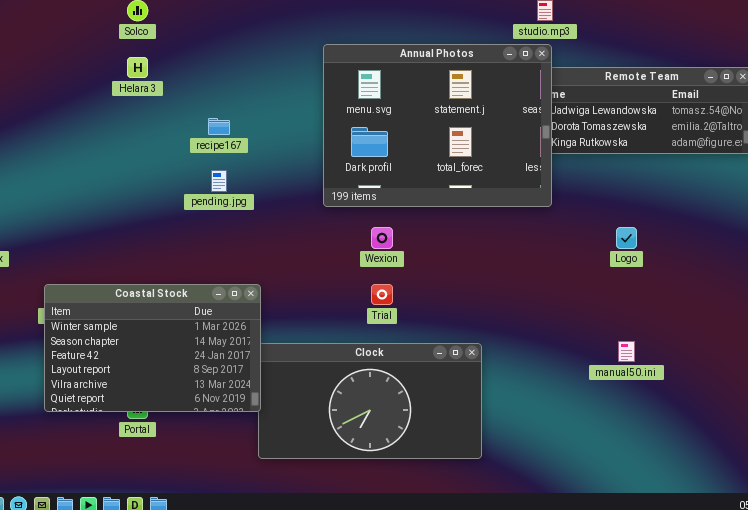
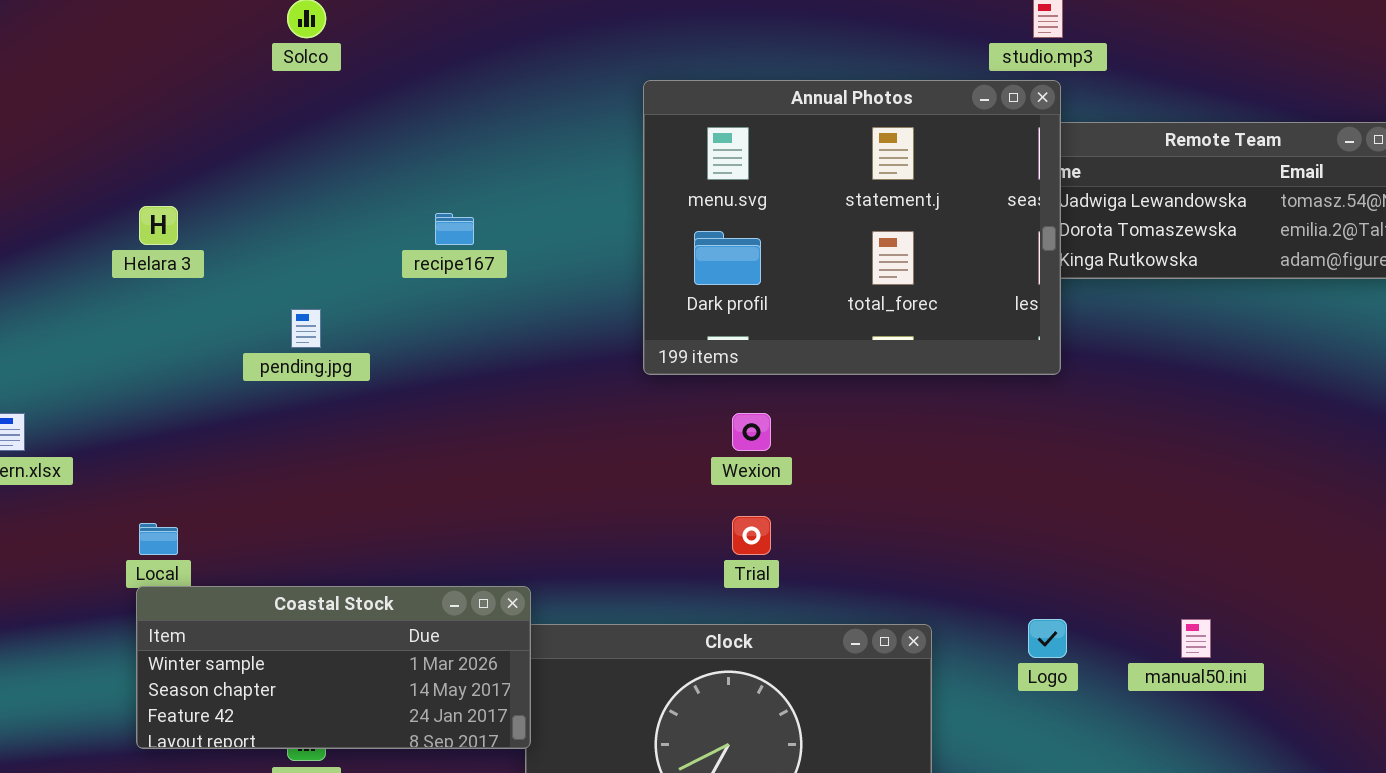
Helara 3: [127,57,148,78] -> [139,206,178,245], moved
pending.jpg: [211,170,227,192] -> [291,309,321,348], moved
Logo: [616,227,637,249] -> [1028,619,1067,658], moved
Coastal Stock: [44,284,261,412] -> [136,586,531,749], resized

